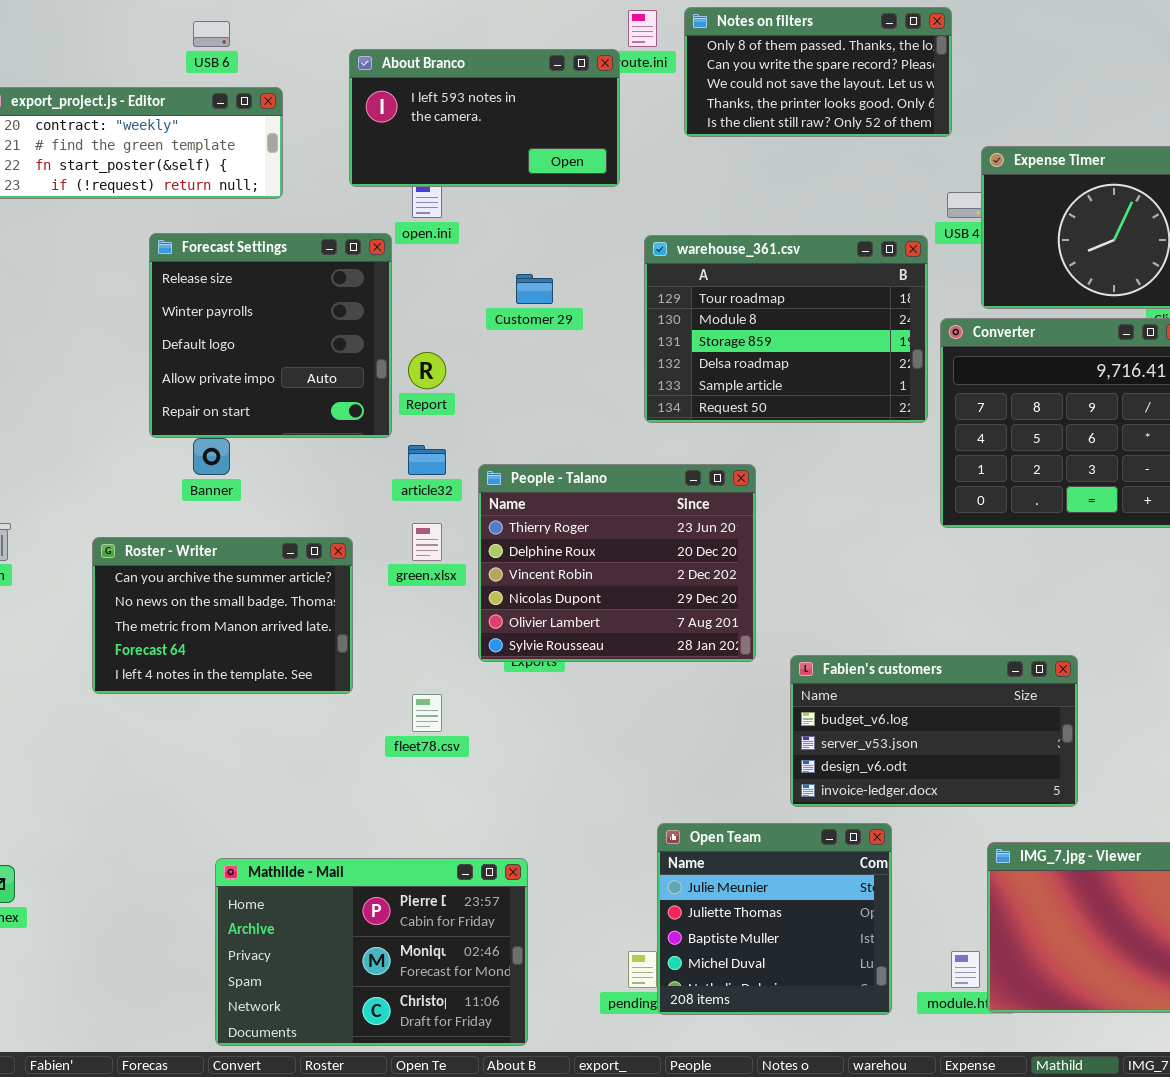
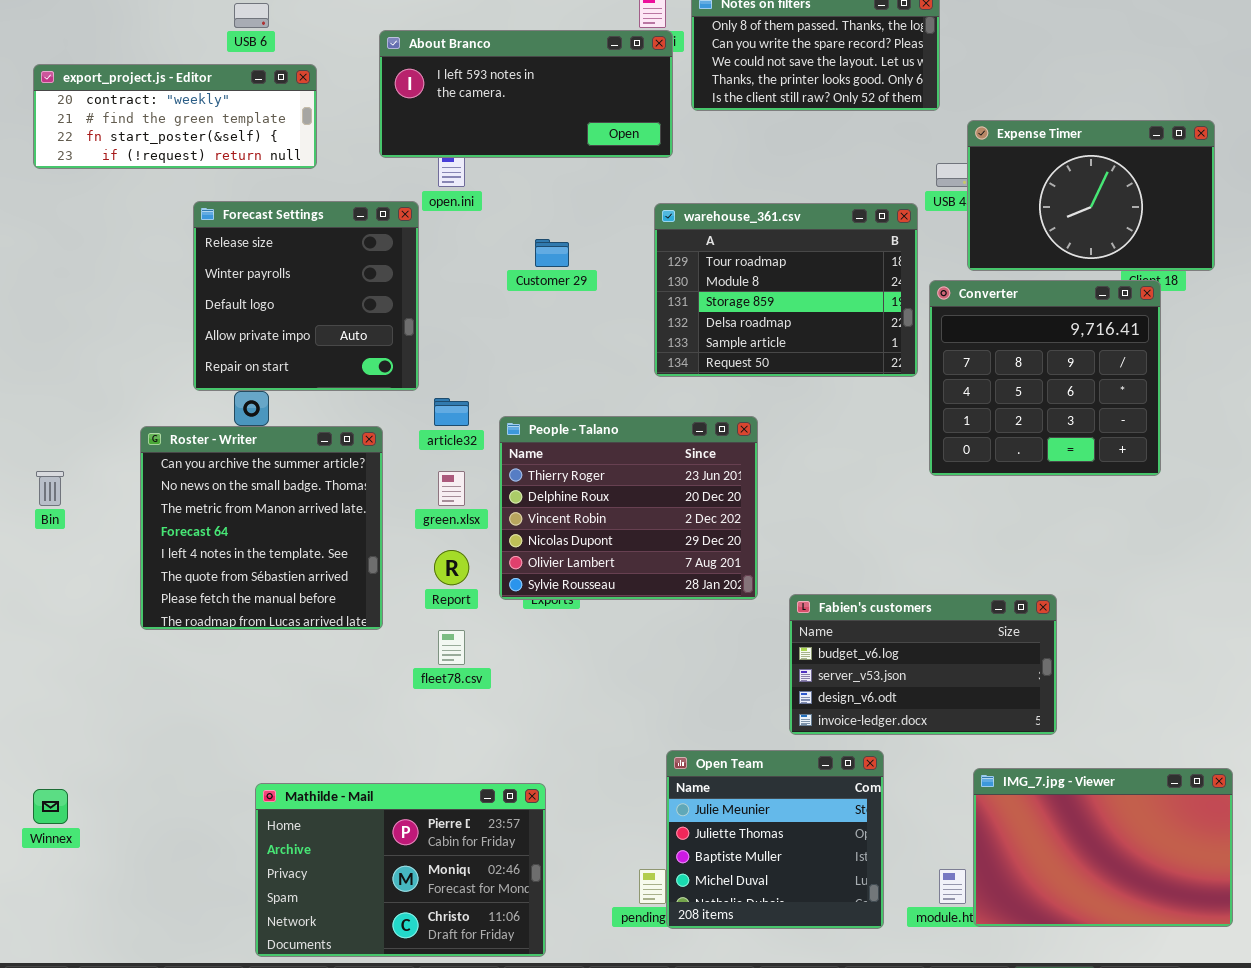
About Branco: [349,49,620,187] -> [379,30,673,158], resized
Report: [408,352,446,389] -> [434,550,469,585], moved
Roster - Writer: [92,537,353,694] -> [140,426,383,630], resized

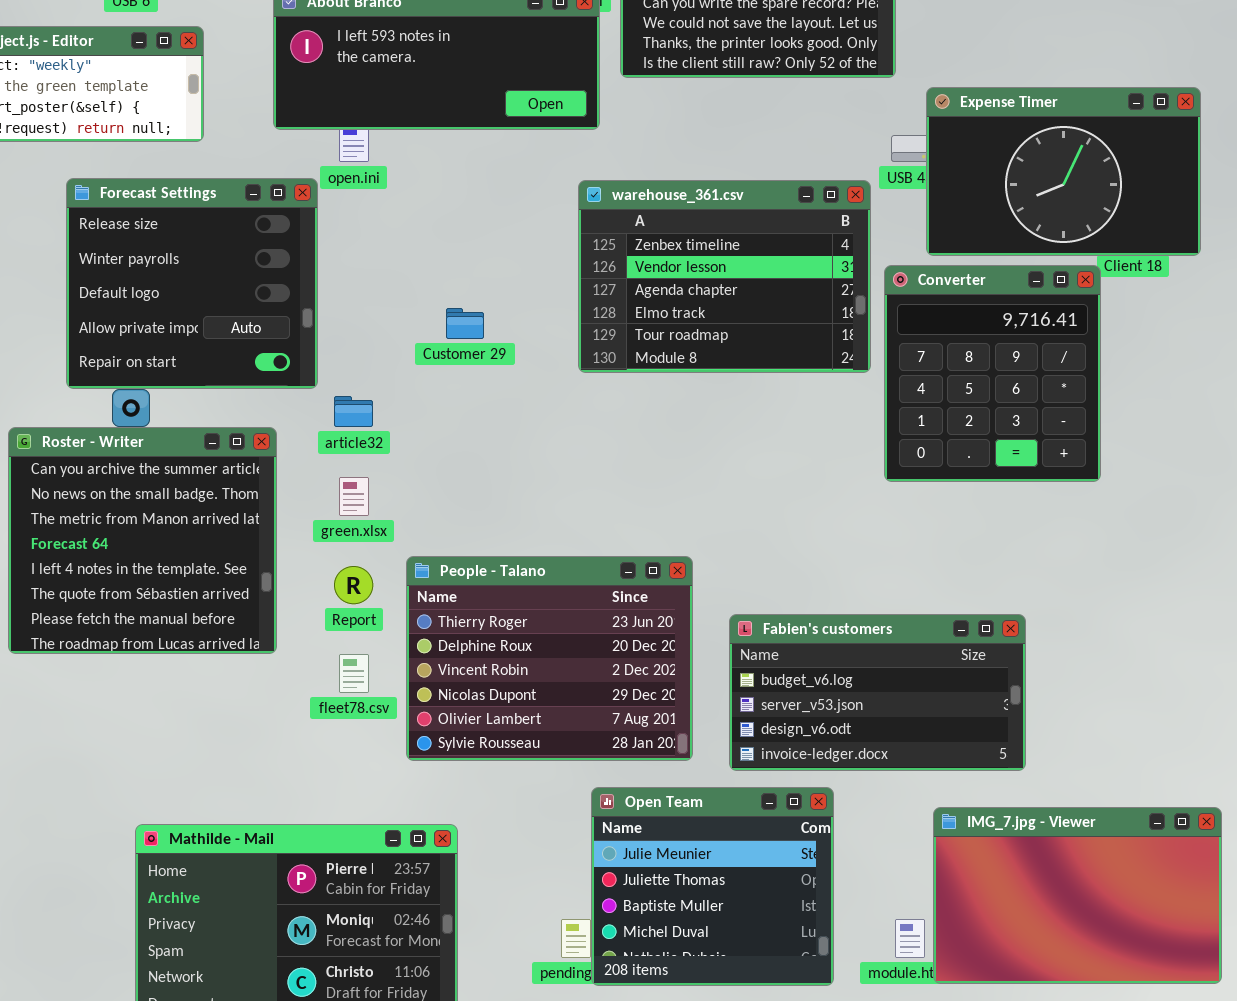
warehouse_361.csv: [654,203,918,377] -> [578,180,871,373], scrolled up 4 rows
Customer 29: [535,239,569,267] -> [446,308,484,339], moved
Converter: [929,280,1161,476] -> [884,265,1101,482], resized
People - Talano: [499,416,758,600] -> [406,556,693,761], moved

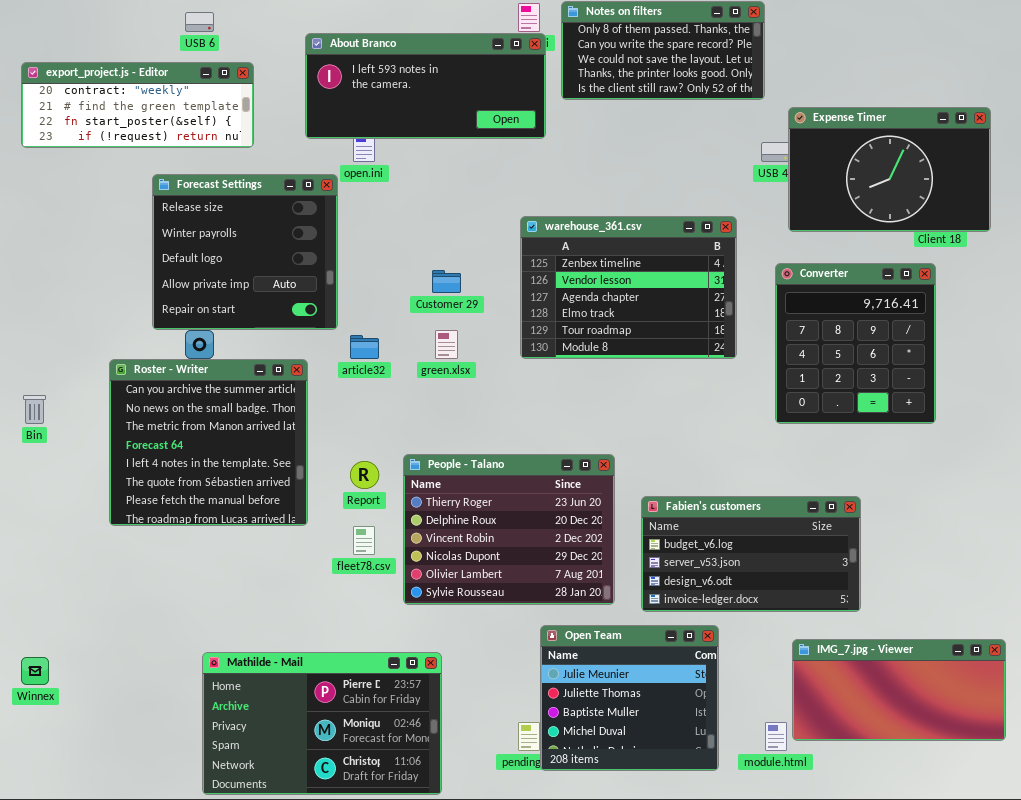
warehouse_361.csv: [578,180,871,373] -> [520,216,737,359], moved
Converter: [884,265,1101,482] -> [775,263,936,424], moved
green.xlsx: [339,477,369,516] -> [435,330,458,359], moved
IMG_7.jpg - Viewer: [933,807,1222,984] -> [792,639,1006,741], resized

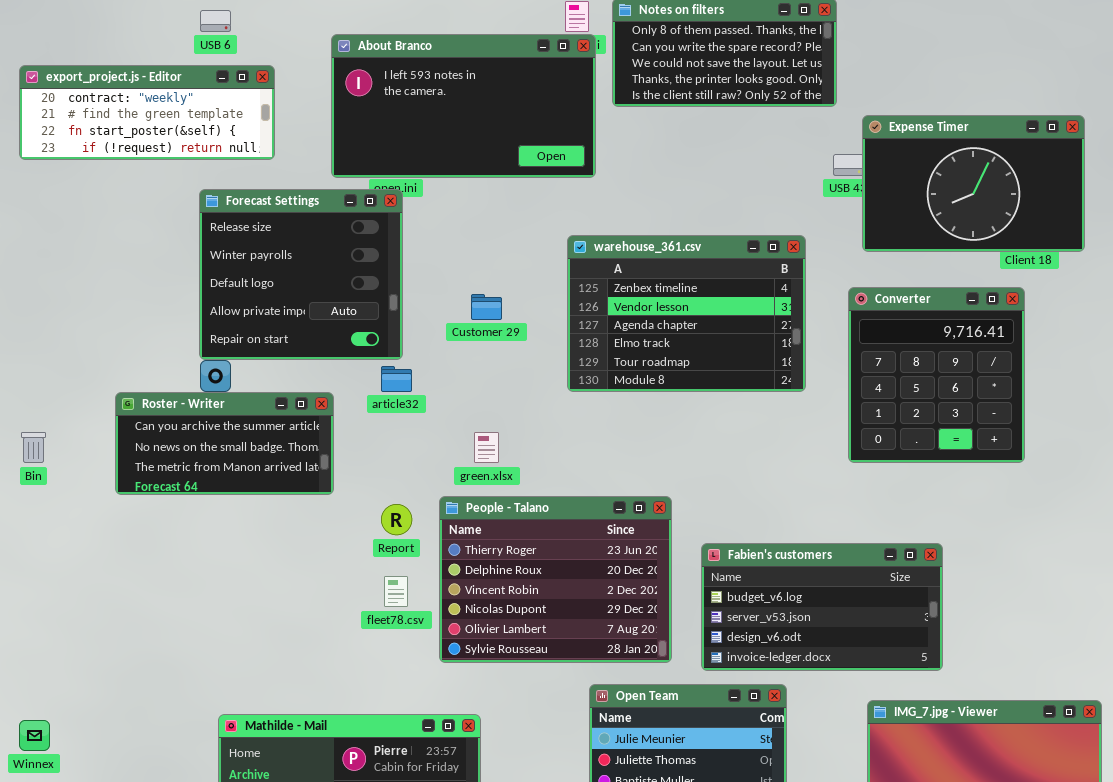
About Branco: [305,33,546,139] -> [331,34,596,178], resized
Forecast Settings: [152,174,338,330] -> [199,189,403,360], moved
green.xlsx: [435,330,458,359] -> [474,432,499,463], moved
Roster - Writer: [109,359,308,526] -> [115,392,334,495], resized

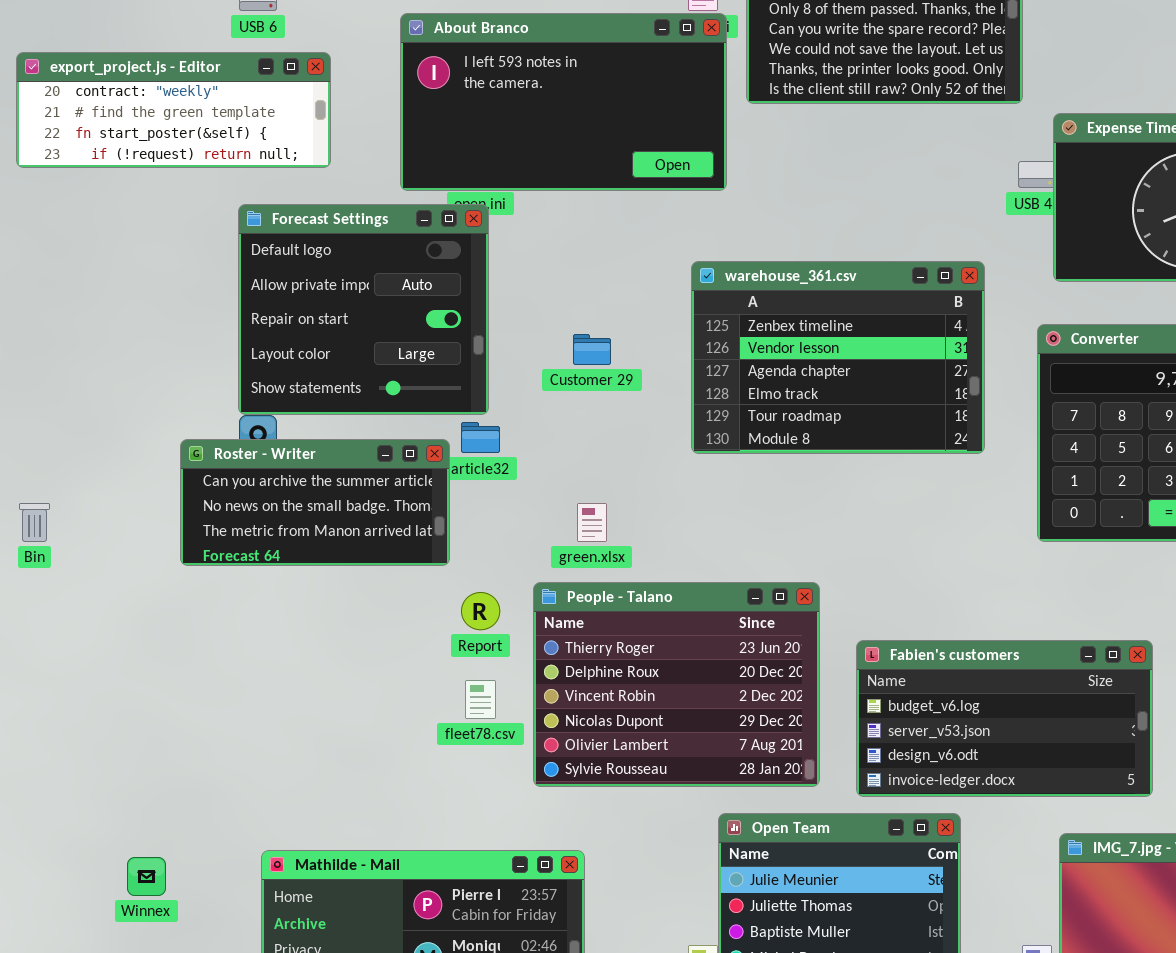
Forecast Settings: [199,189,403,360] -> [238,204,489,415], scrolled down 2 rows
Roster - Writer: [115,392,334,495] -> [180,439,450,566], moved
Winnex: [19,720,50,751] -> [127,857,166,896], moved

